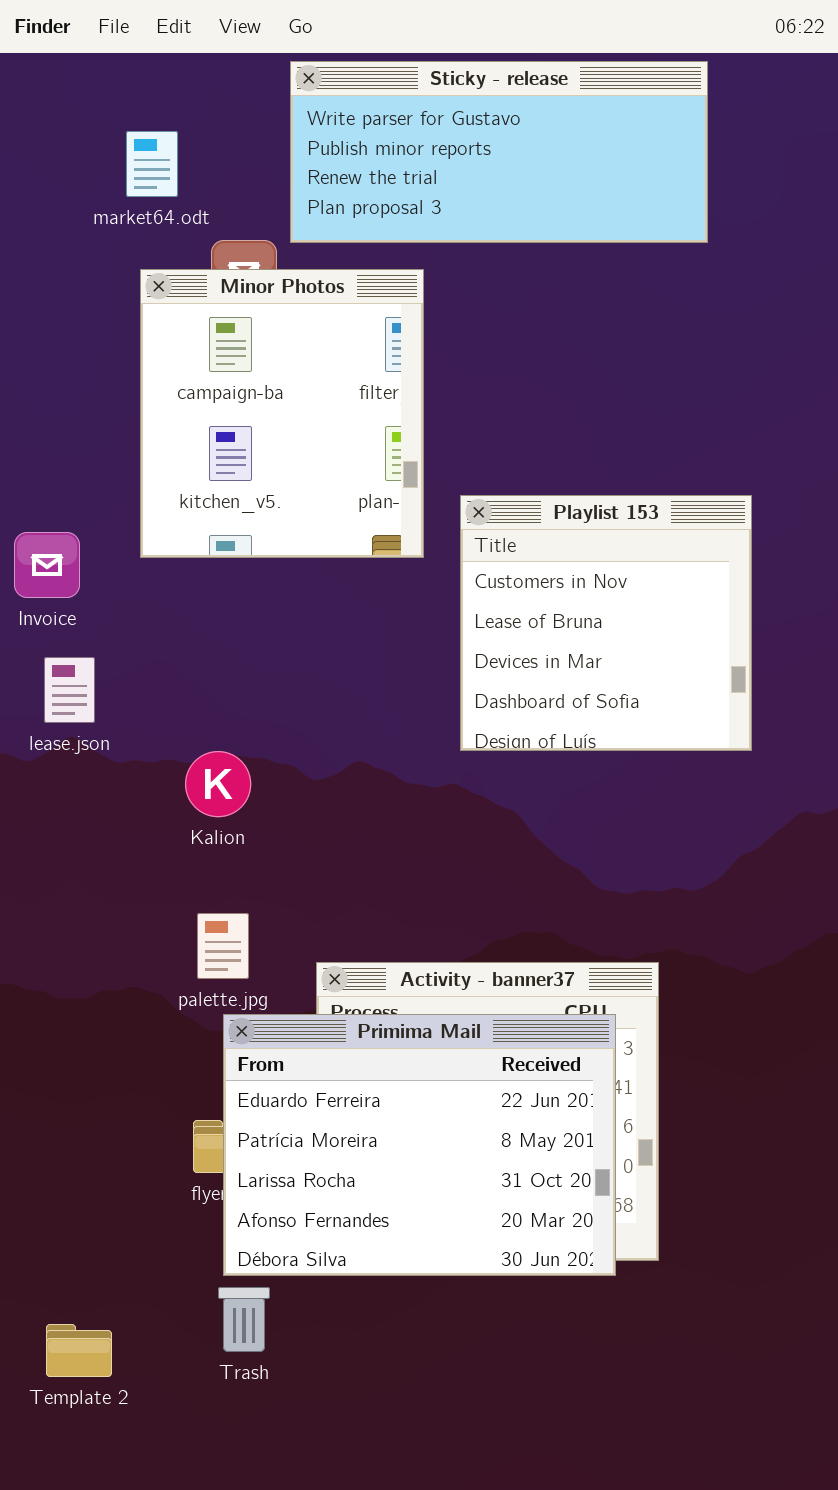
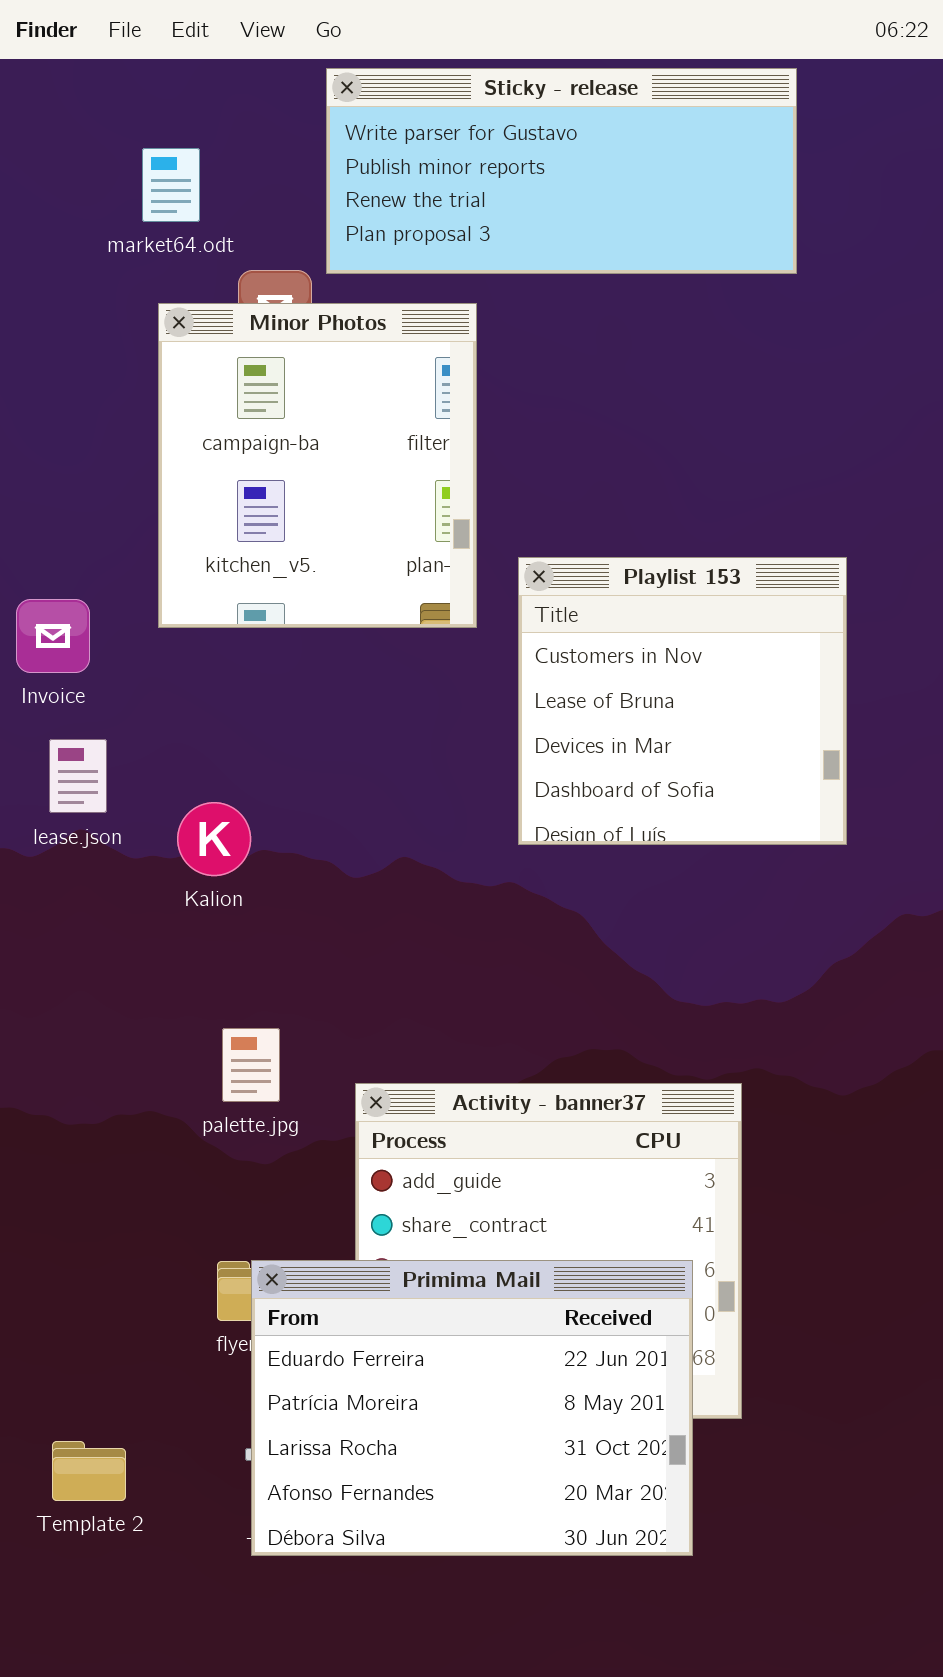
Kalion: [185,751,251,817] -> [177,802,251,876], moved
Primima Mail: [223,1014,616,1276] -> [251,1260,693,1556], moved
Template 2: [46,1324,112,1377] -> [52,1441,126,1501], moved

